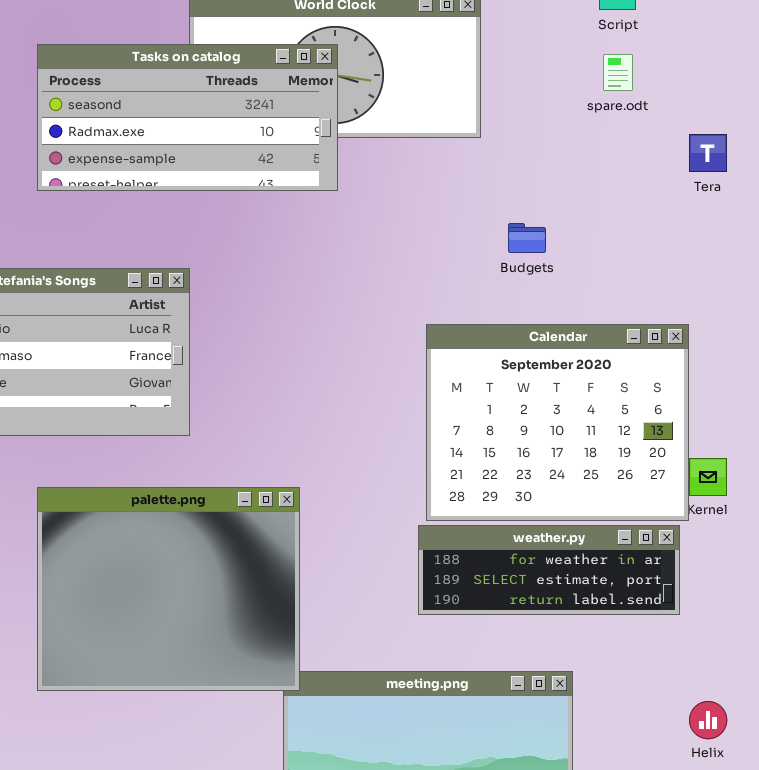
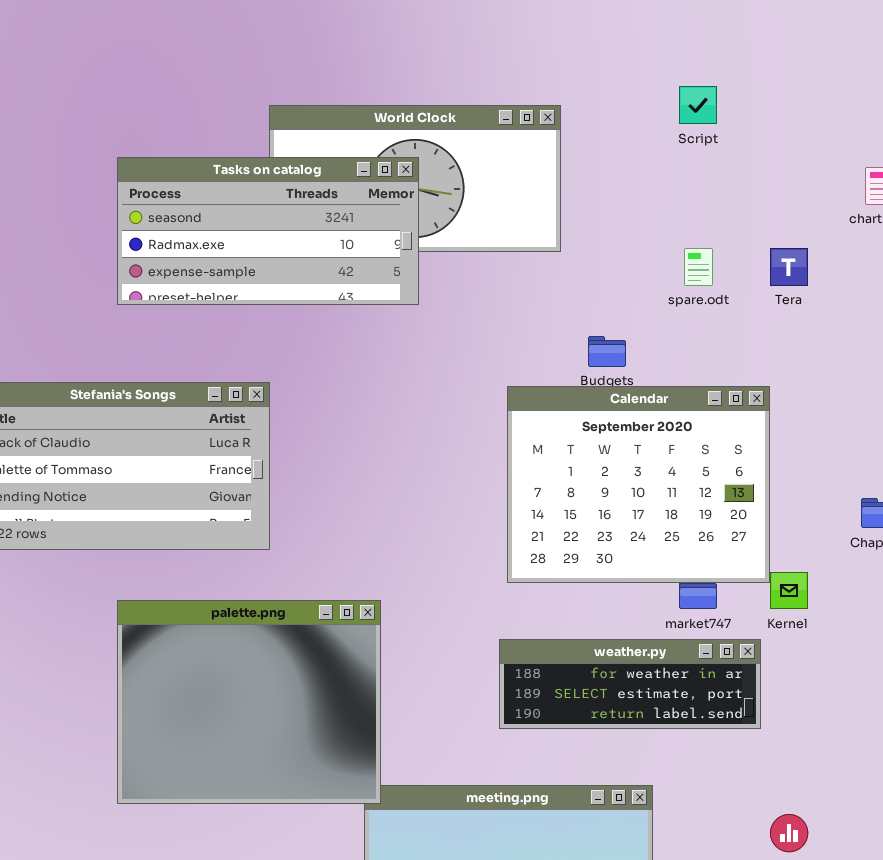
spare.odt: [603,54,633,91] -> [684,248,713,286], moved
Calendar: [426,324,689,521] -> [507,386,770,583], moved

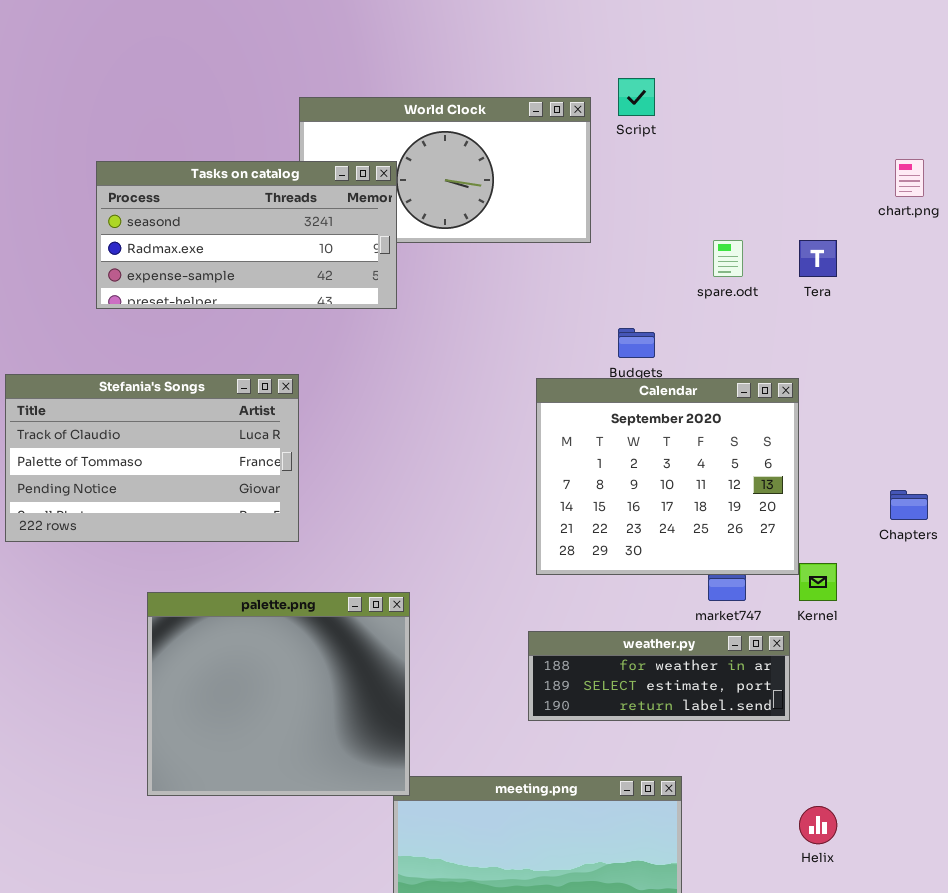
Script: [679,86,717,124] -> [618,78,655,116], moved
Tasks on catalog: [117,157,419,305] -> [96,161,397,309], moved

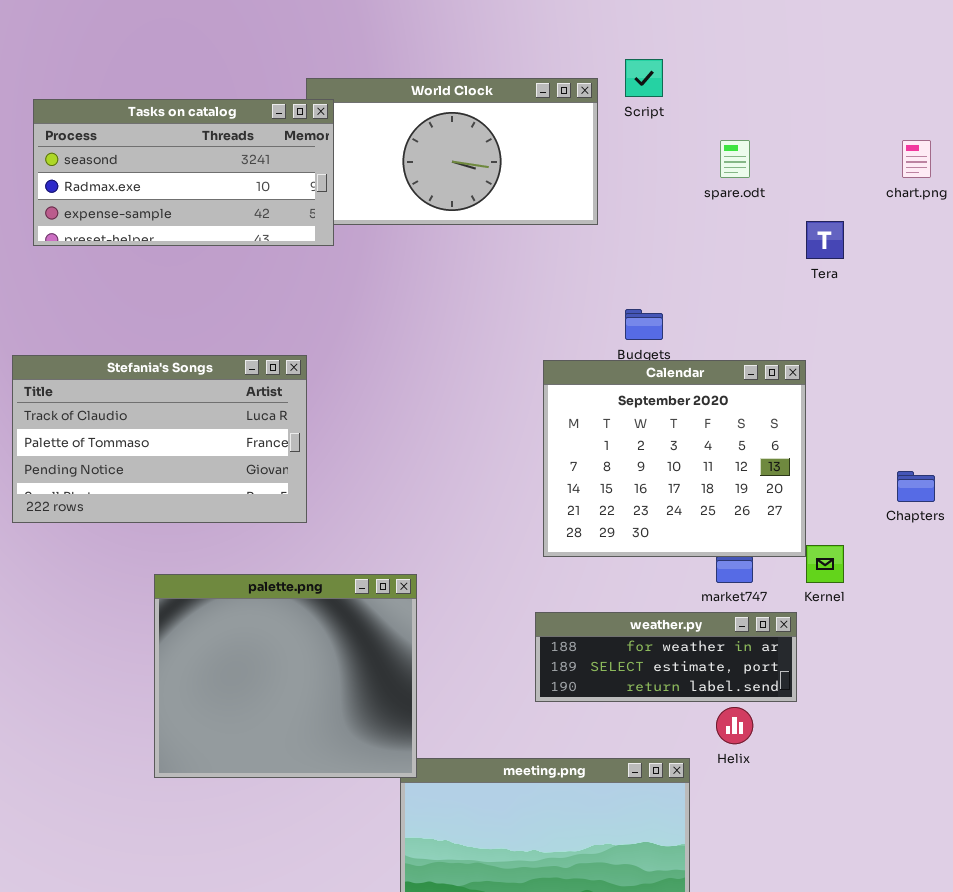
Tasks on catalog: [96,161,397,309] -> [33,99,334,246], moved
spare.odt: [713,240,743,277] -> [720,140,750,178], moved
Helix: [799,806,837,844] -> [716,707,753,744], moved

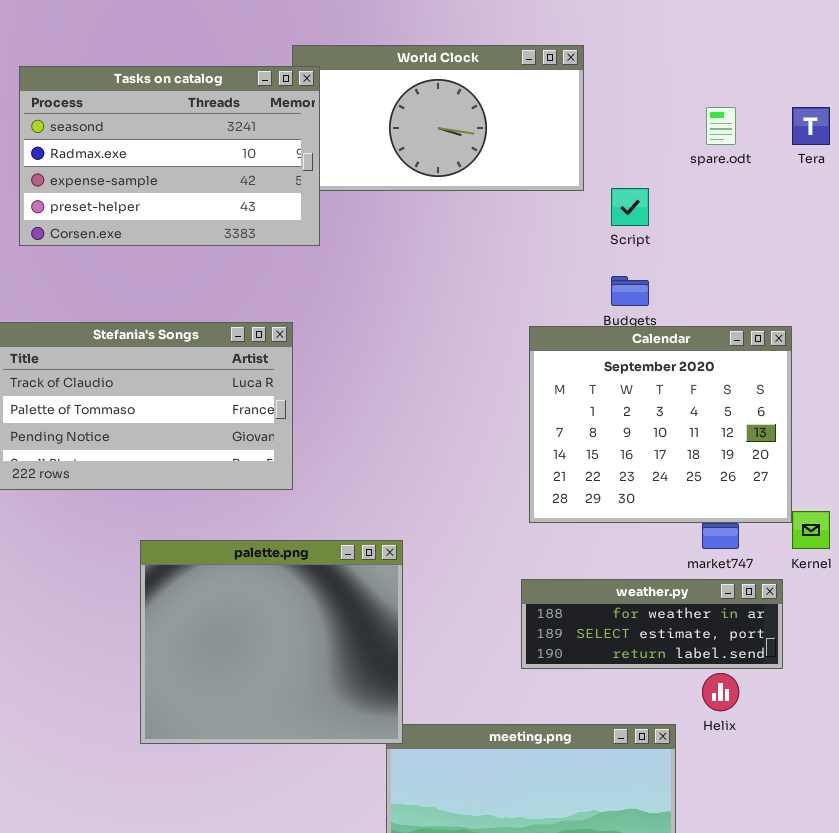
Script: [625,59,663,97] -> [611,188,649,226], moved
Tasks on catalog: [33,99,334,246] -> [19,66,320,246], resized
Tera: [806,221,844,259] -> [792,107,830,145], moved

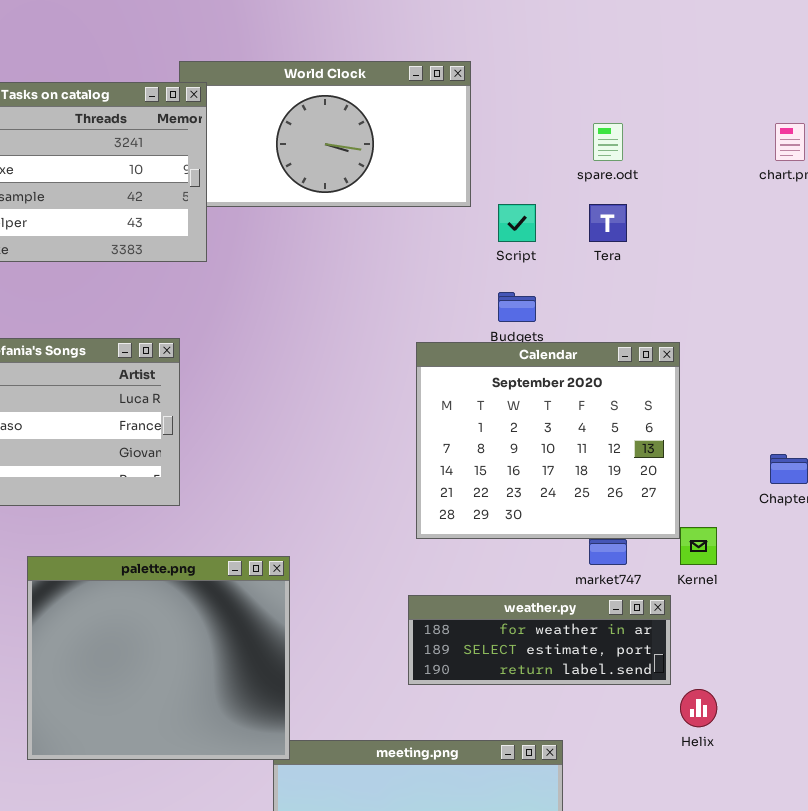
Tera: [792,107,830,145] -> [589,204,627,242], moved
Helix: [702,673,739,711] -> [680,689,717,727], moved

